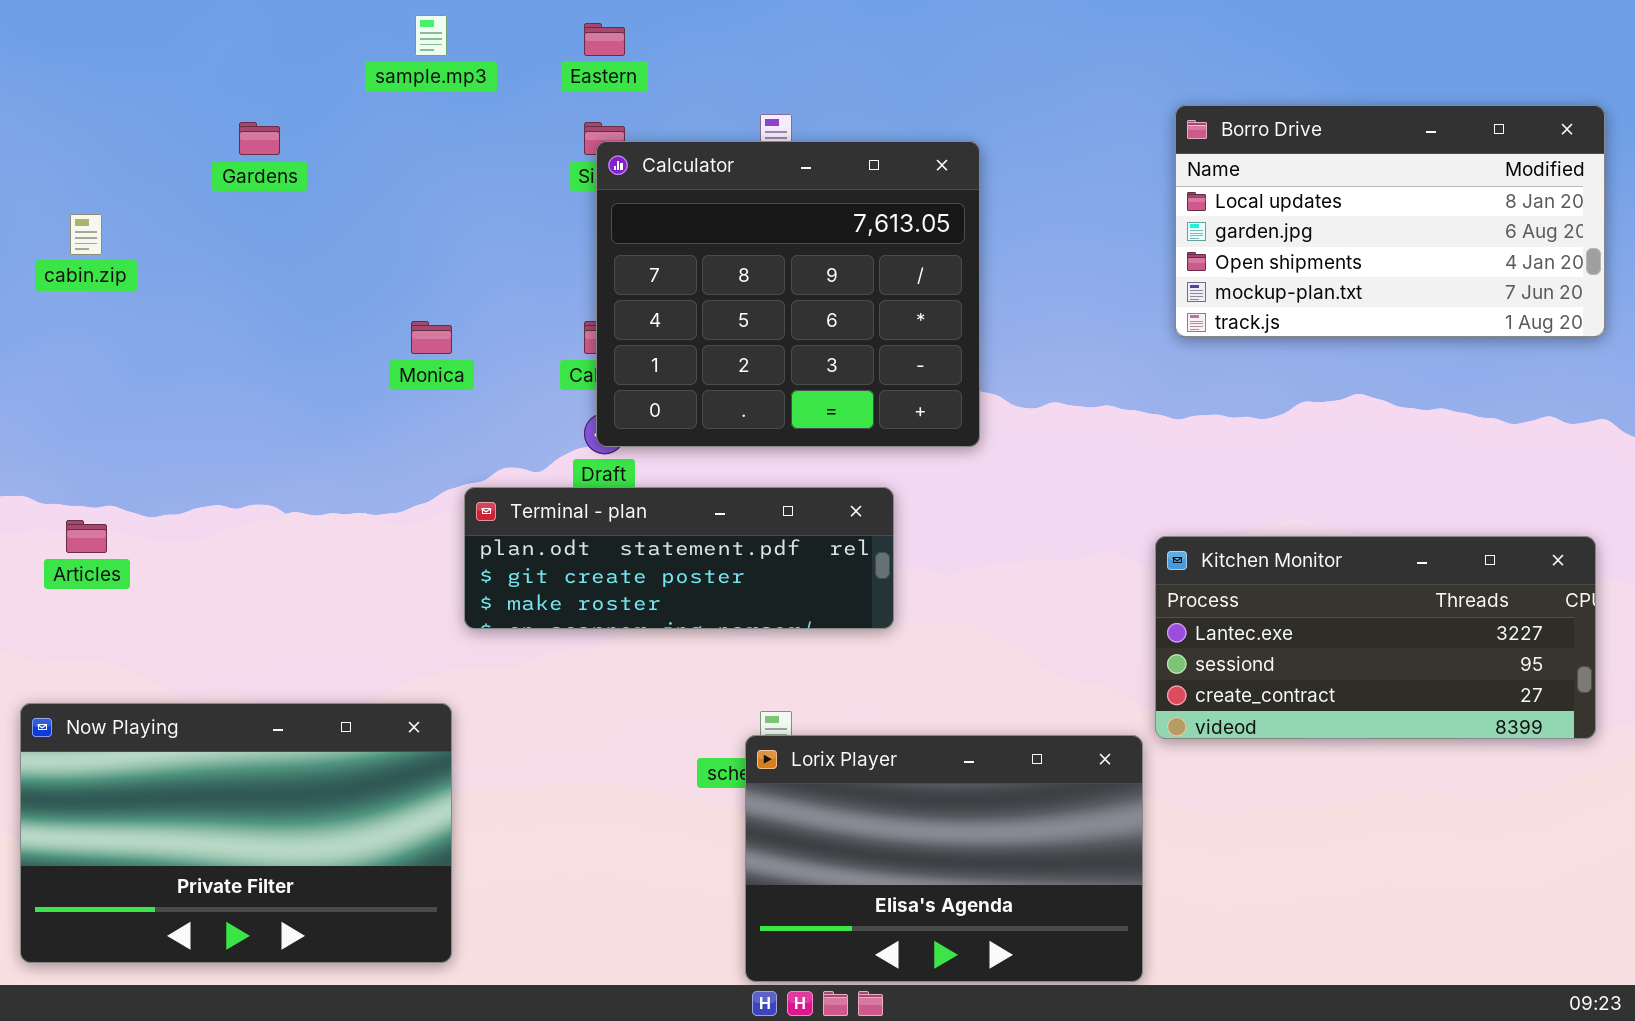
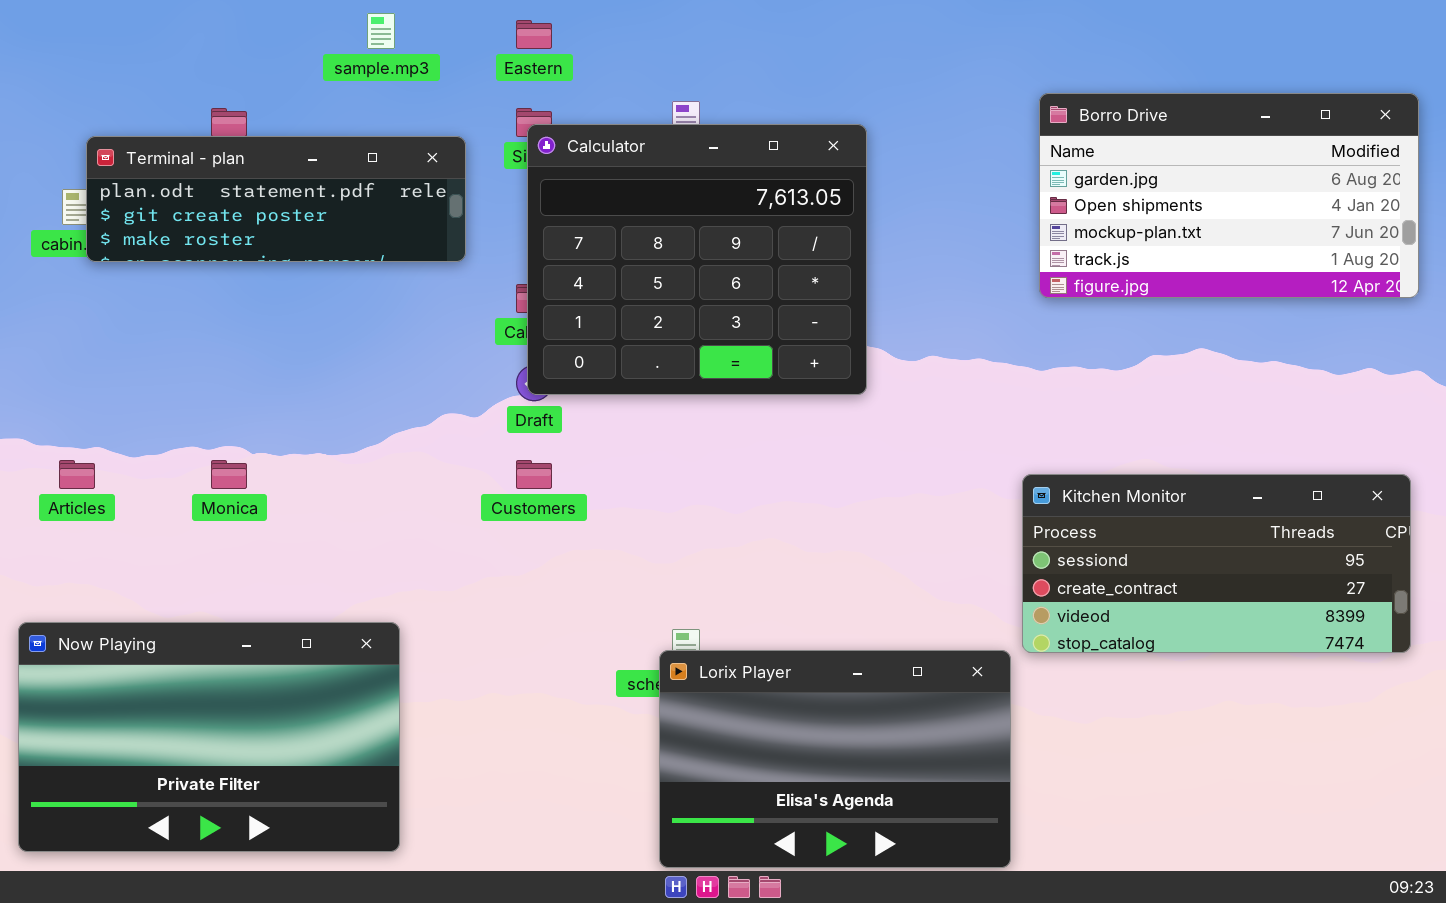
Borro Drive: [1175,105,1605,337] -> [1039,93,1419,298], scrolled down 1 row
Monica: [411,321,452,354] -> [211,460,247,489], moved
Terminal - plan: [464,487,894,629] -> [86,136,466,262], moved
Kitchen Monitor: [1155,536,1596,739] -> [1022,474,1411,653], scrolled down 1 row

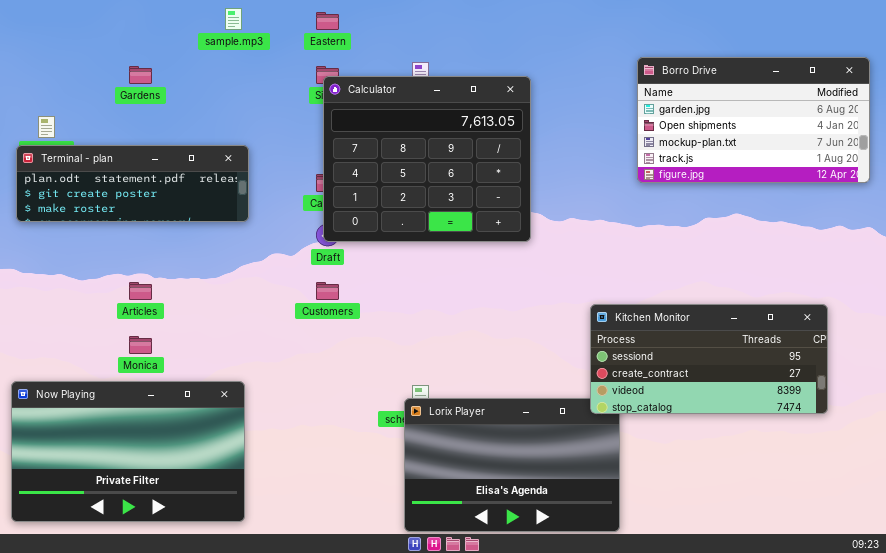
Terminal - plan: [86,136,466,262] -> [16,145,249,222], moved
Articles: [59,460,95,489] -> [129,282,152,300], moved
Monica: [211,460,247,489] -> [129,336,152,354], moved
Kitchen Monitor: [1022,474,1411,653] -> [590,304,828,414], moved

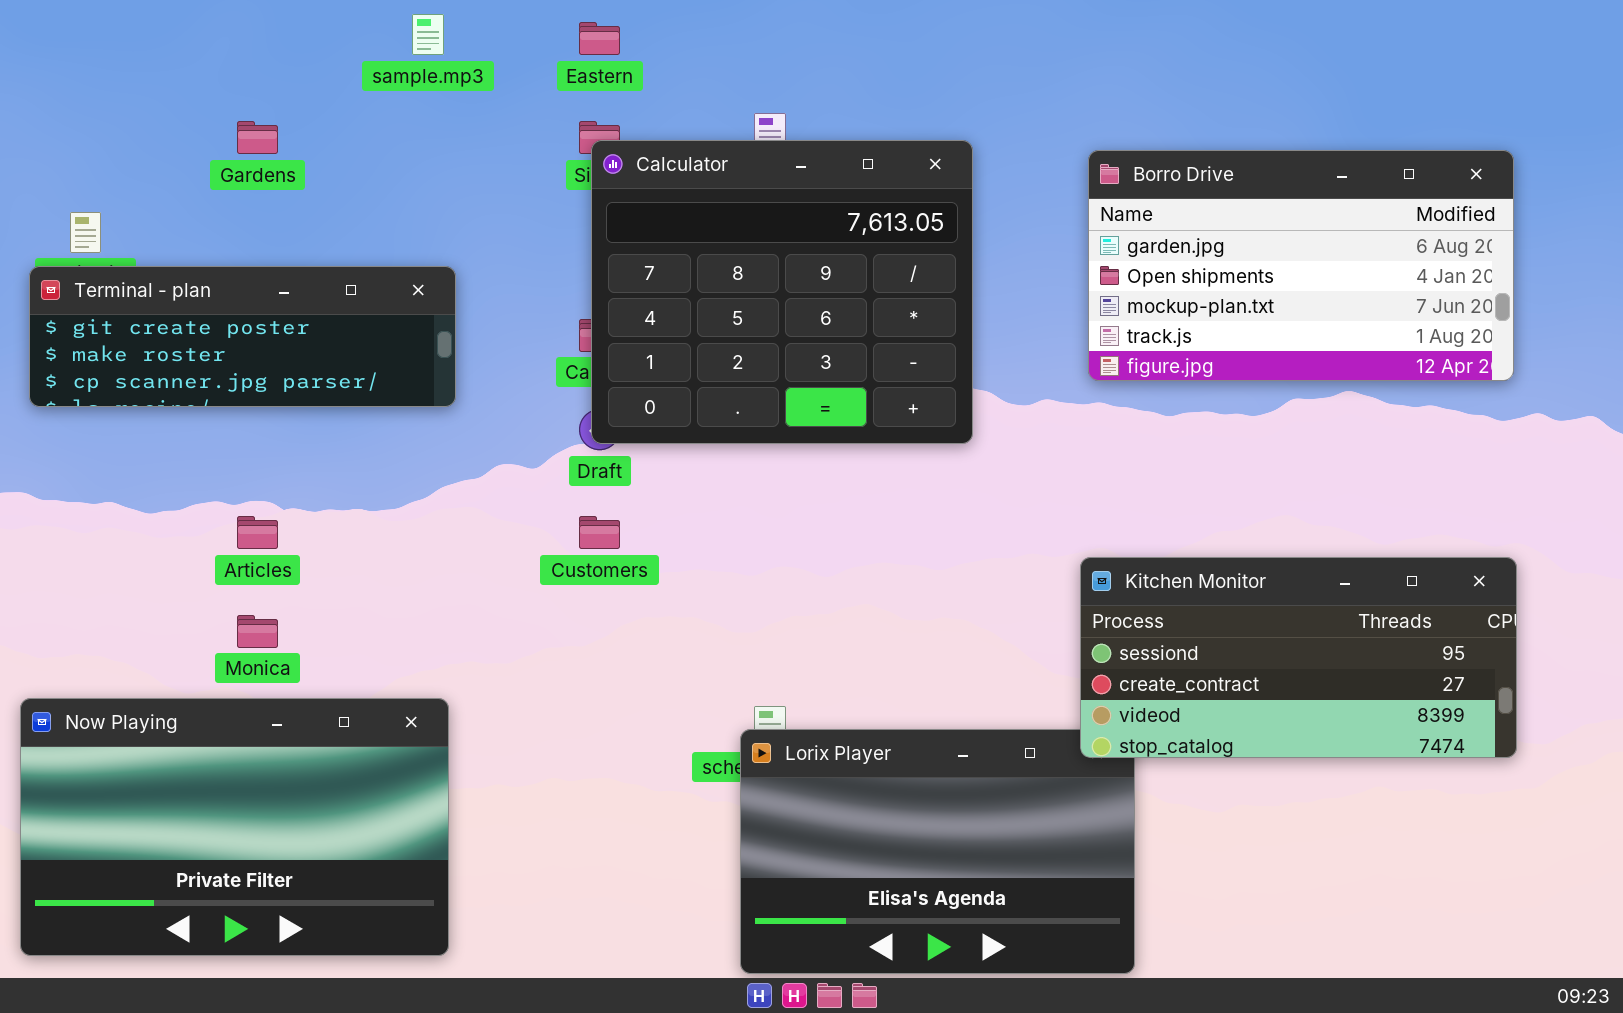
Borro Drive: [637,57,870,183] -> [1088,150,1514,381], moved
Terminal - plan: [16,145,249,222] -> [29,266,456,407], scrolled down 1 row

